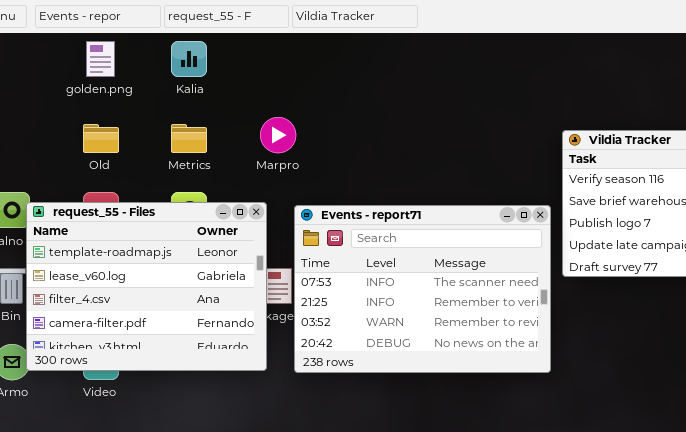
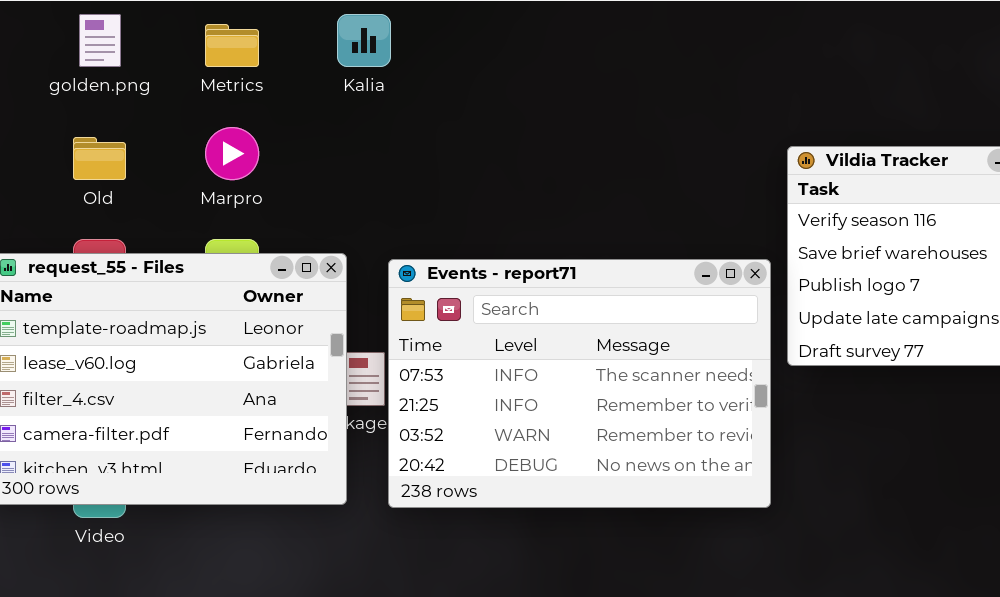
Kalia: [171,41,207,77] -> [337,14,391,67], moved
Marpro: [260,117,296,153] -> [205,127,259,180], moved
Metrics: [171,124,207,153] -> [205,24,259,67], moved

